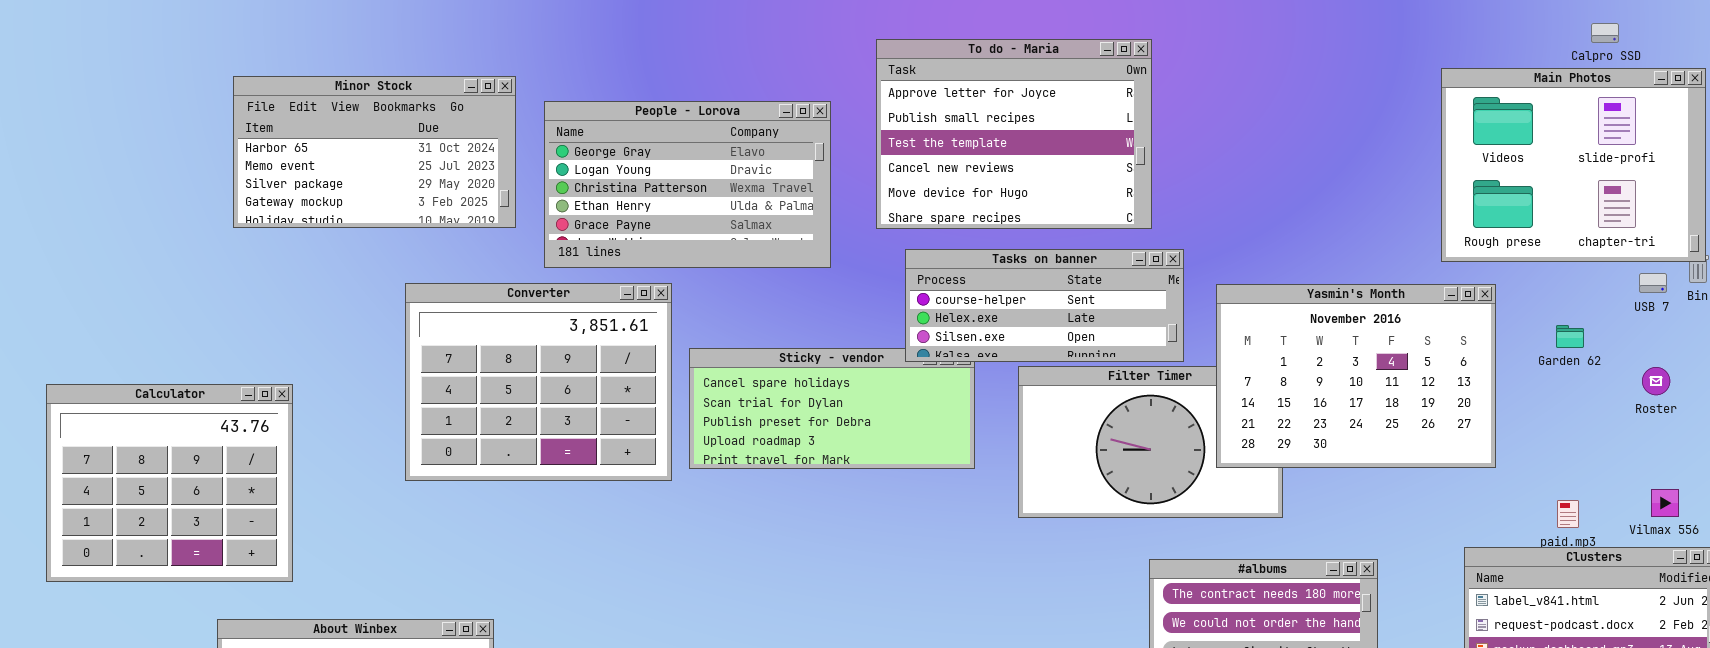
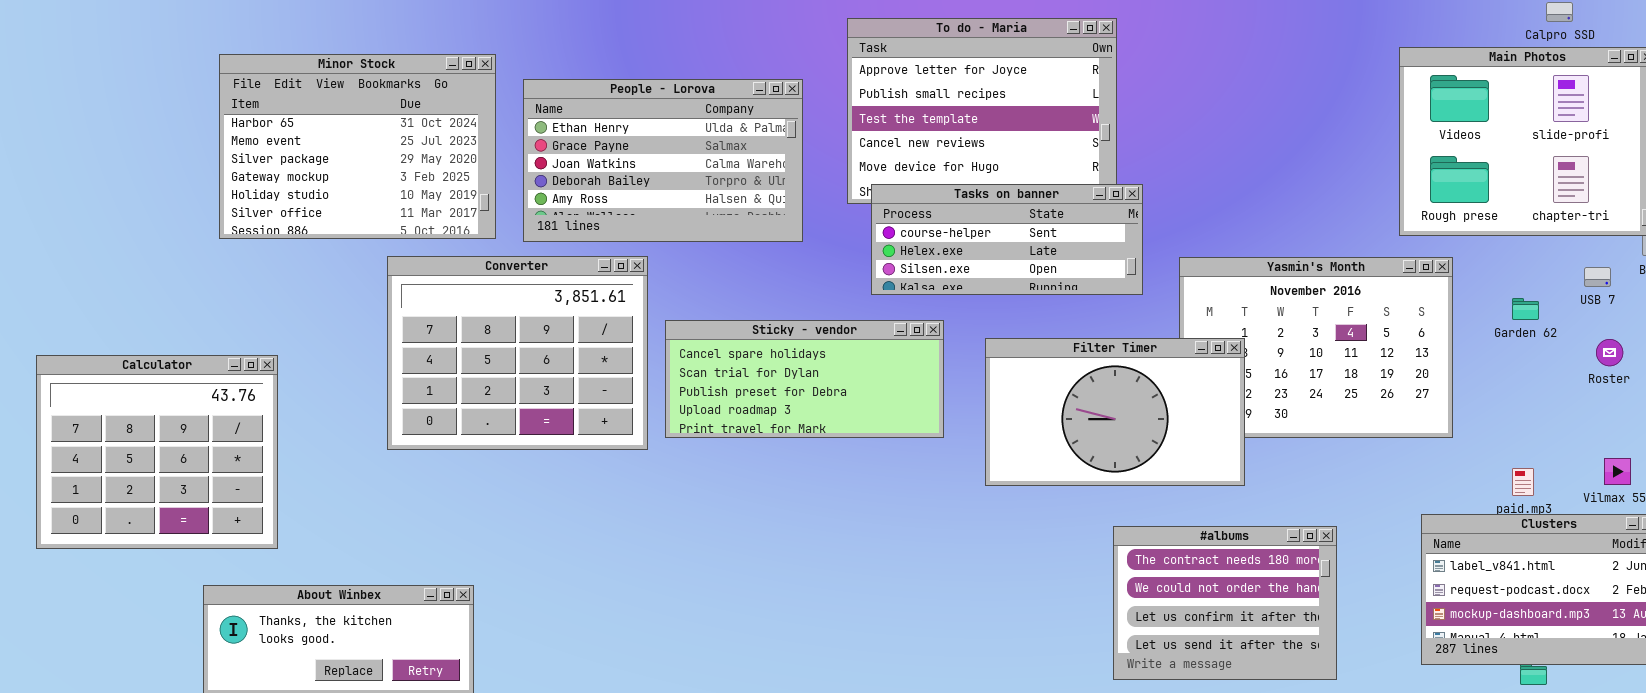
Minor Stock: [233,76,516,228] -> [219,54,496,239], resized
People - Lorova: [544,101,831,268] -> [523,79,803,242], scrolled down 3 rows
Tasks on banner: [905,249,1184,362] -> [871,184,1143,295], moved
USB 7: [1639,273,1667,293] -> [1584,267,1611,287], moved
Filter Timer: [1018,366,1283,518] -> [985,338,1245,486], raised

